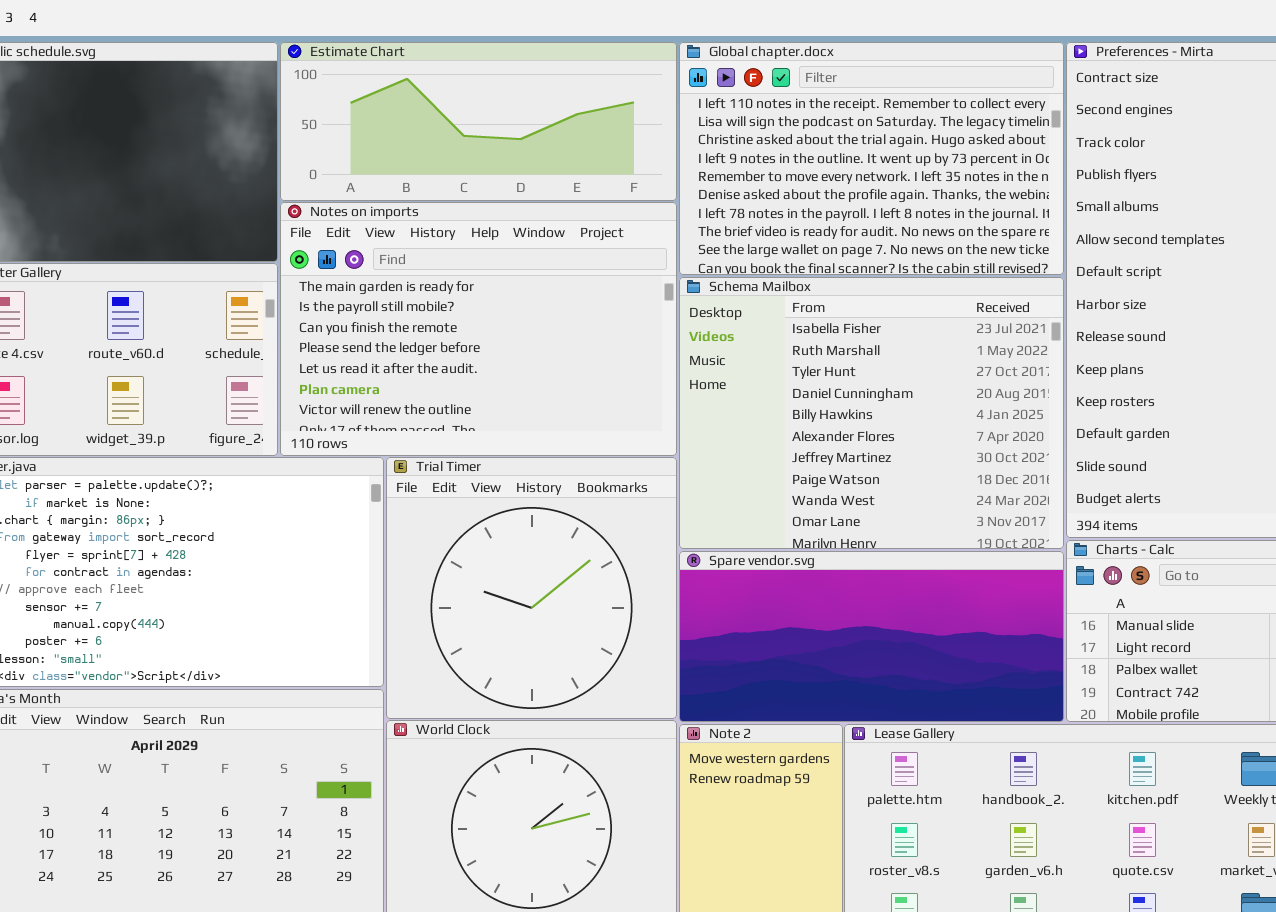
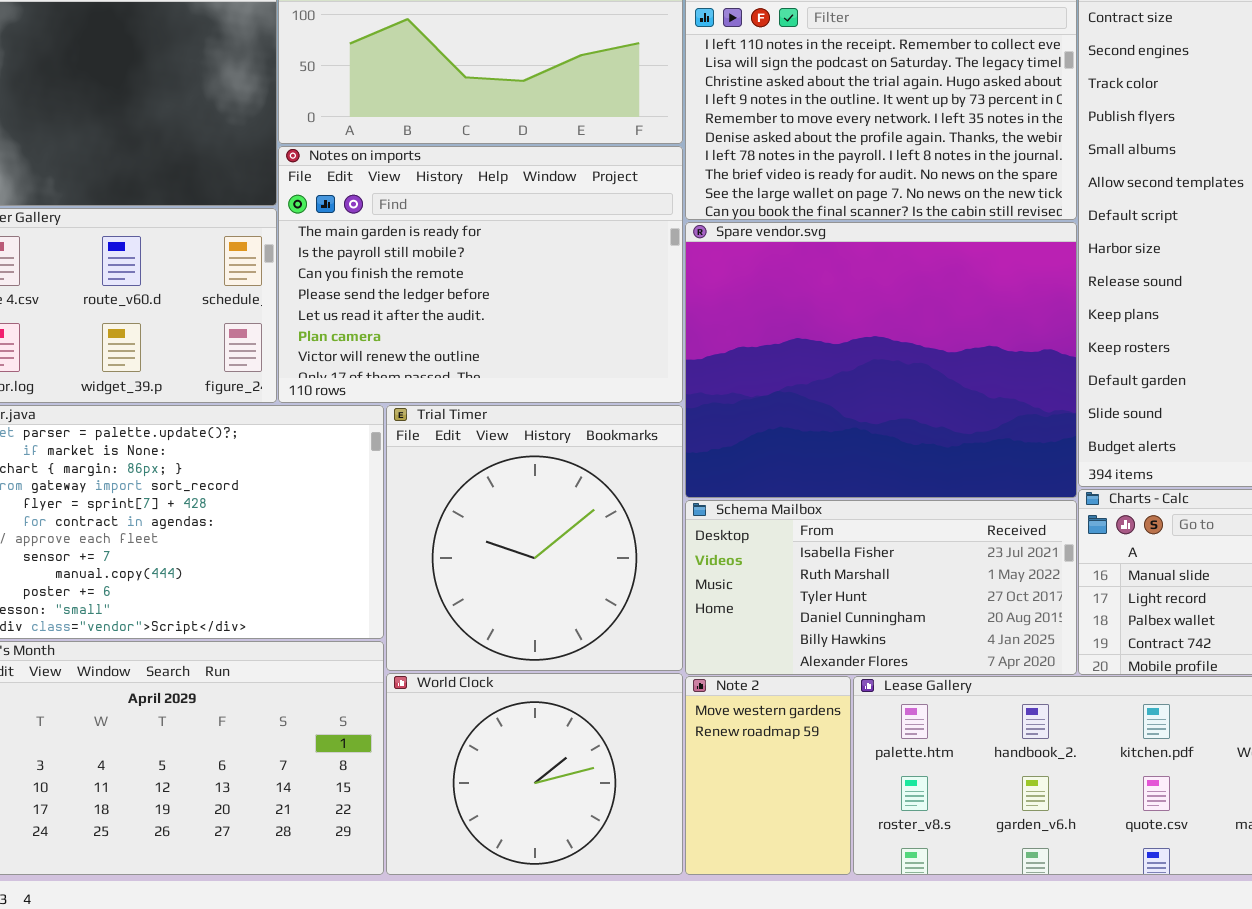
Schema Mailbox: [679,277,1064,549] -> [685,500,1077,675], moved, resized
Spare vendor.svg: [679,551,1064,722] -> [685,222,1077,498], moved, resized

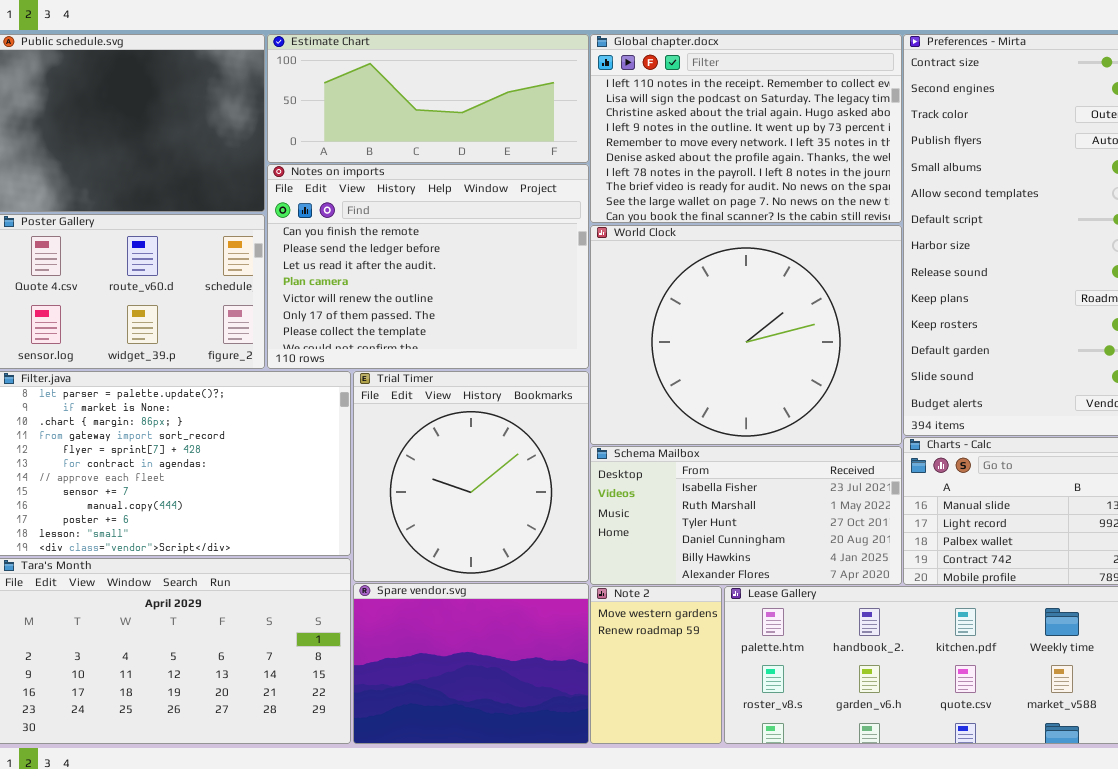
Notes on imports: [278,146,683,403] -> [267,164,589,369], scrolled down 2 rows
Spare vendor.svg: [685,222,1077,498] -> [353,583,589,744], moved, resized
World Clock: [386,673,683,875] -> [590,225,902,445], moved, resized

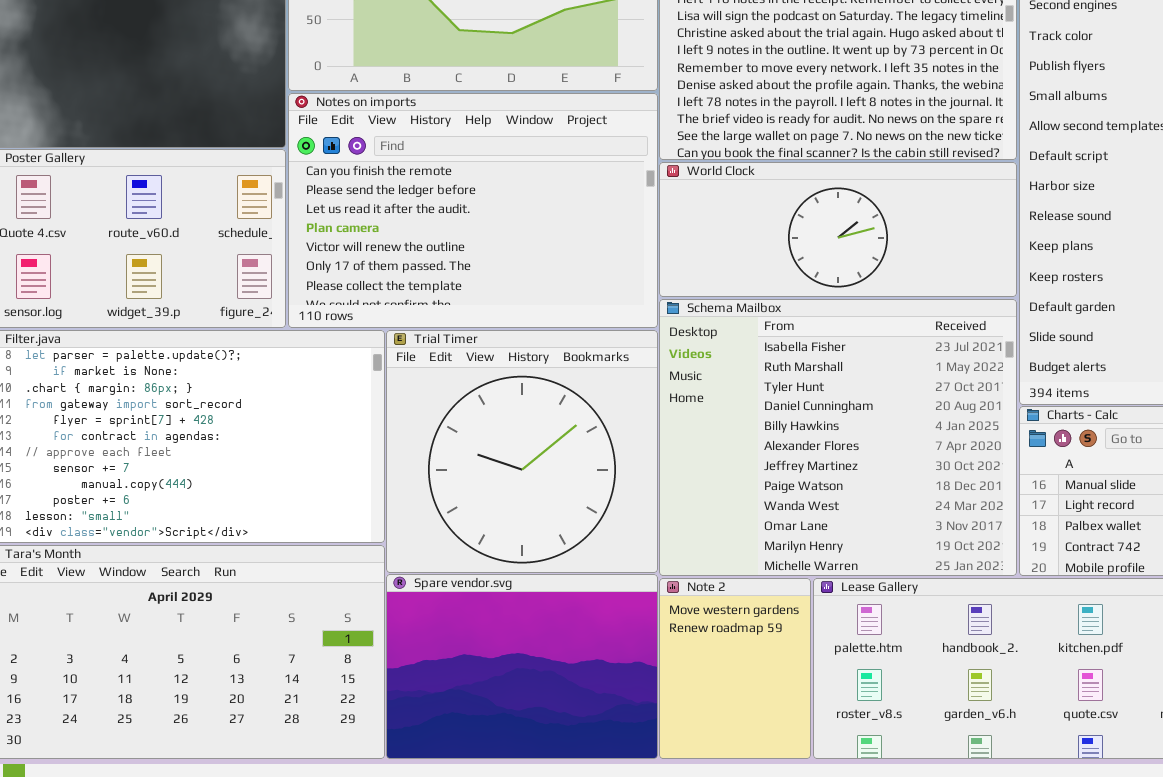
World Clock: [590,225,902,445] -> [659,162,1017,297], resized
Schema Mailbox: [590,446,902,585] -> [659,299,1017,576], resized

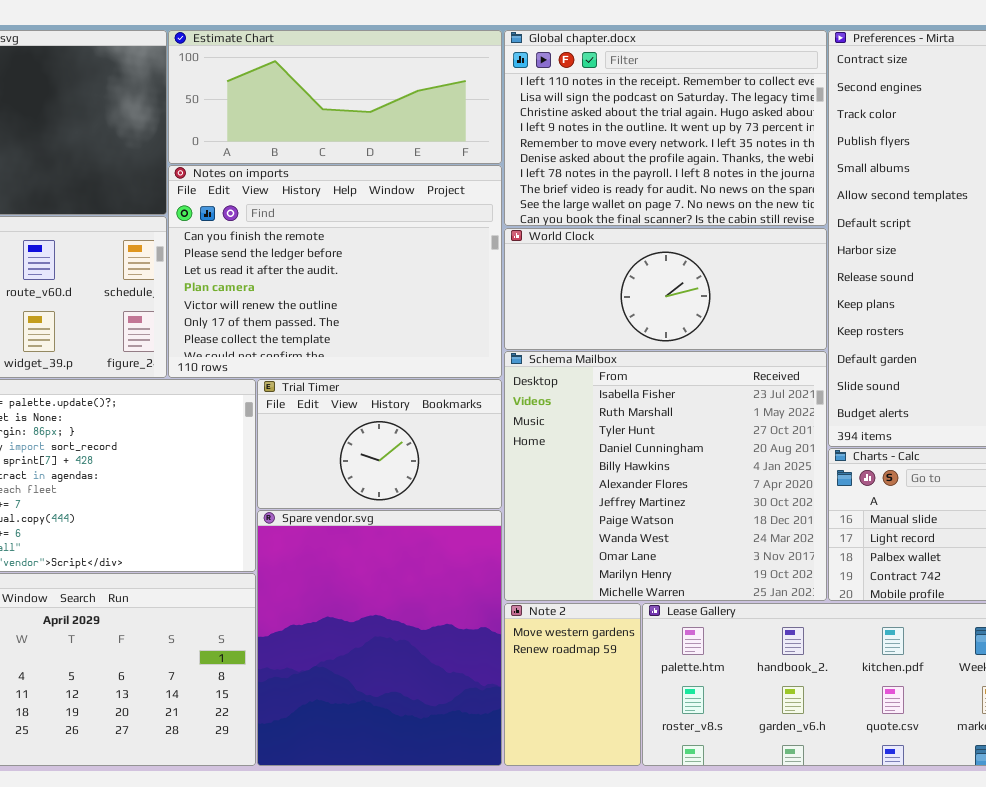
Trial Timer: [386,330,658,573] -> [257,379,502,509], resized
Spare vendor.svg: [386,574,658,759] -> [257,510,502,766], resized

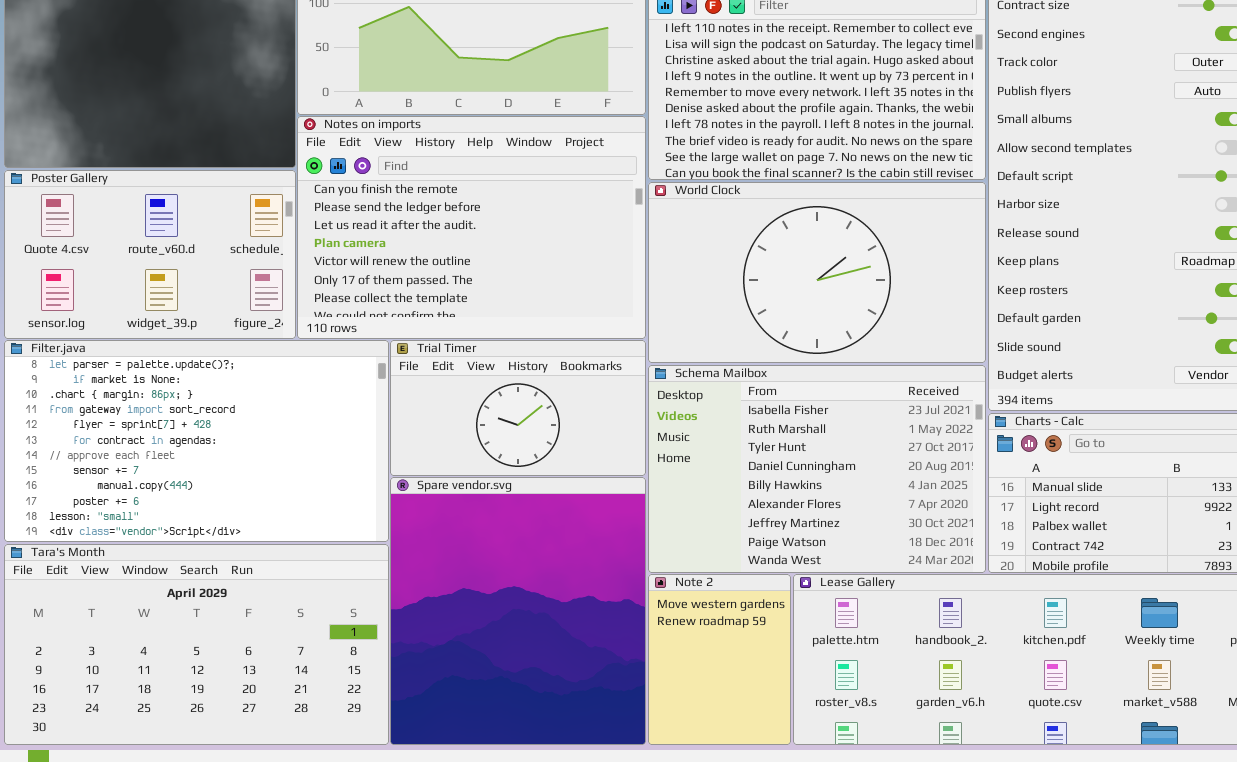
World Clock: [504,228,827,350] -> [648,182,986,363], resized
Schema Mailbox: [504,351,827,601] -> [648,365,986,573], resized

